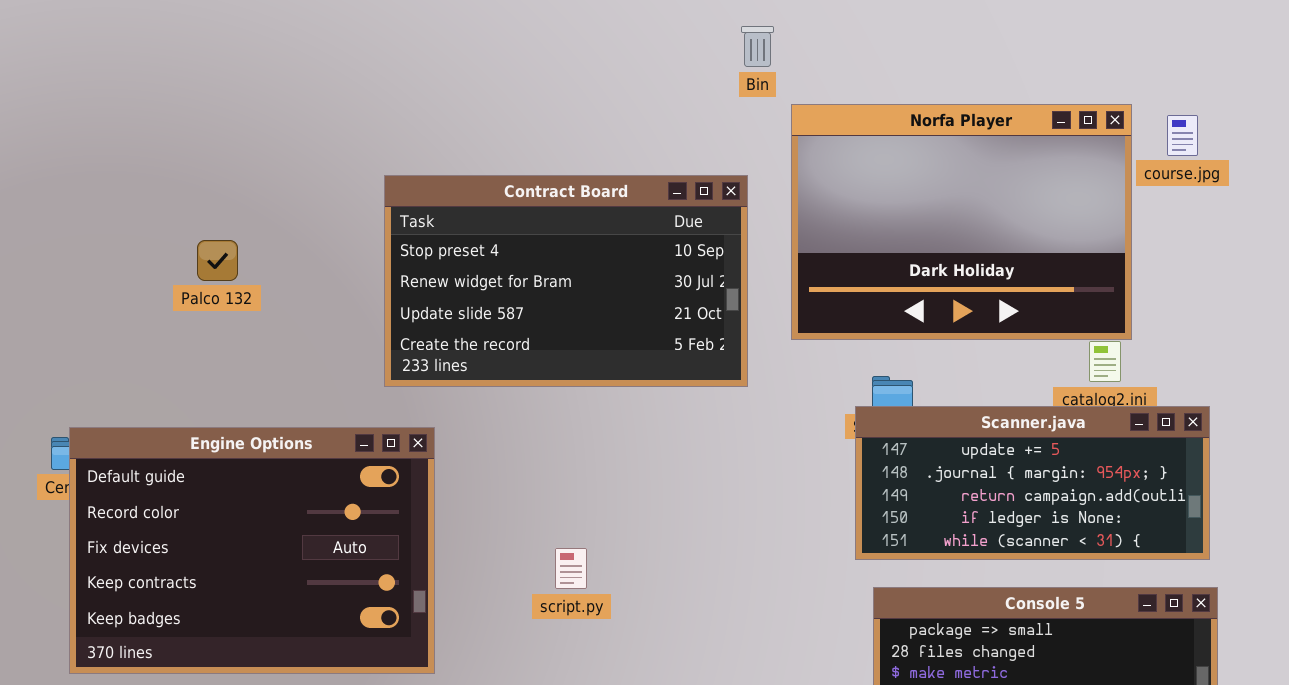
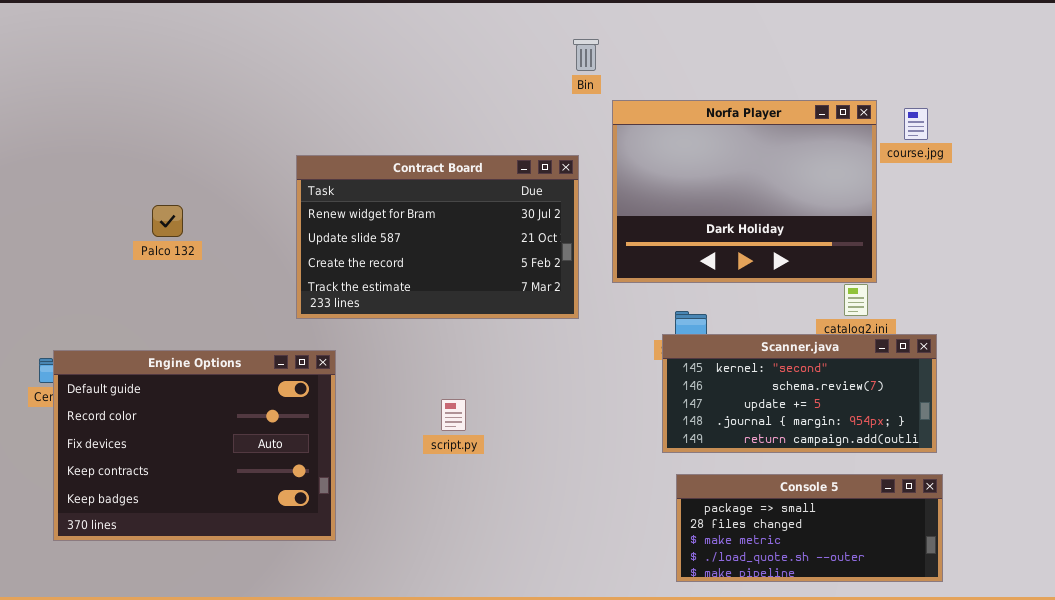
Contract Board: [384,175,748,387] -> [296,155,579,319], scrolled down 1 row
Scanner.java: [855,406,1210,560] -> [662,334,937,453], scrolled up 2 rows
script.py: [555,548,587,589] -> [441,399,466,431], moved

